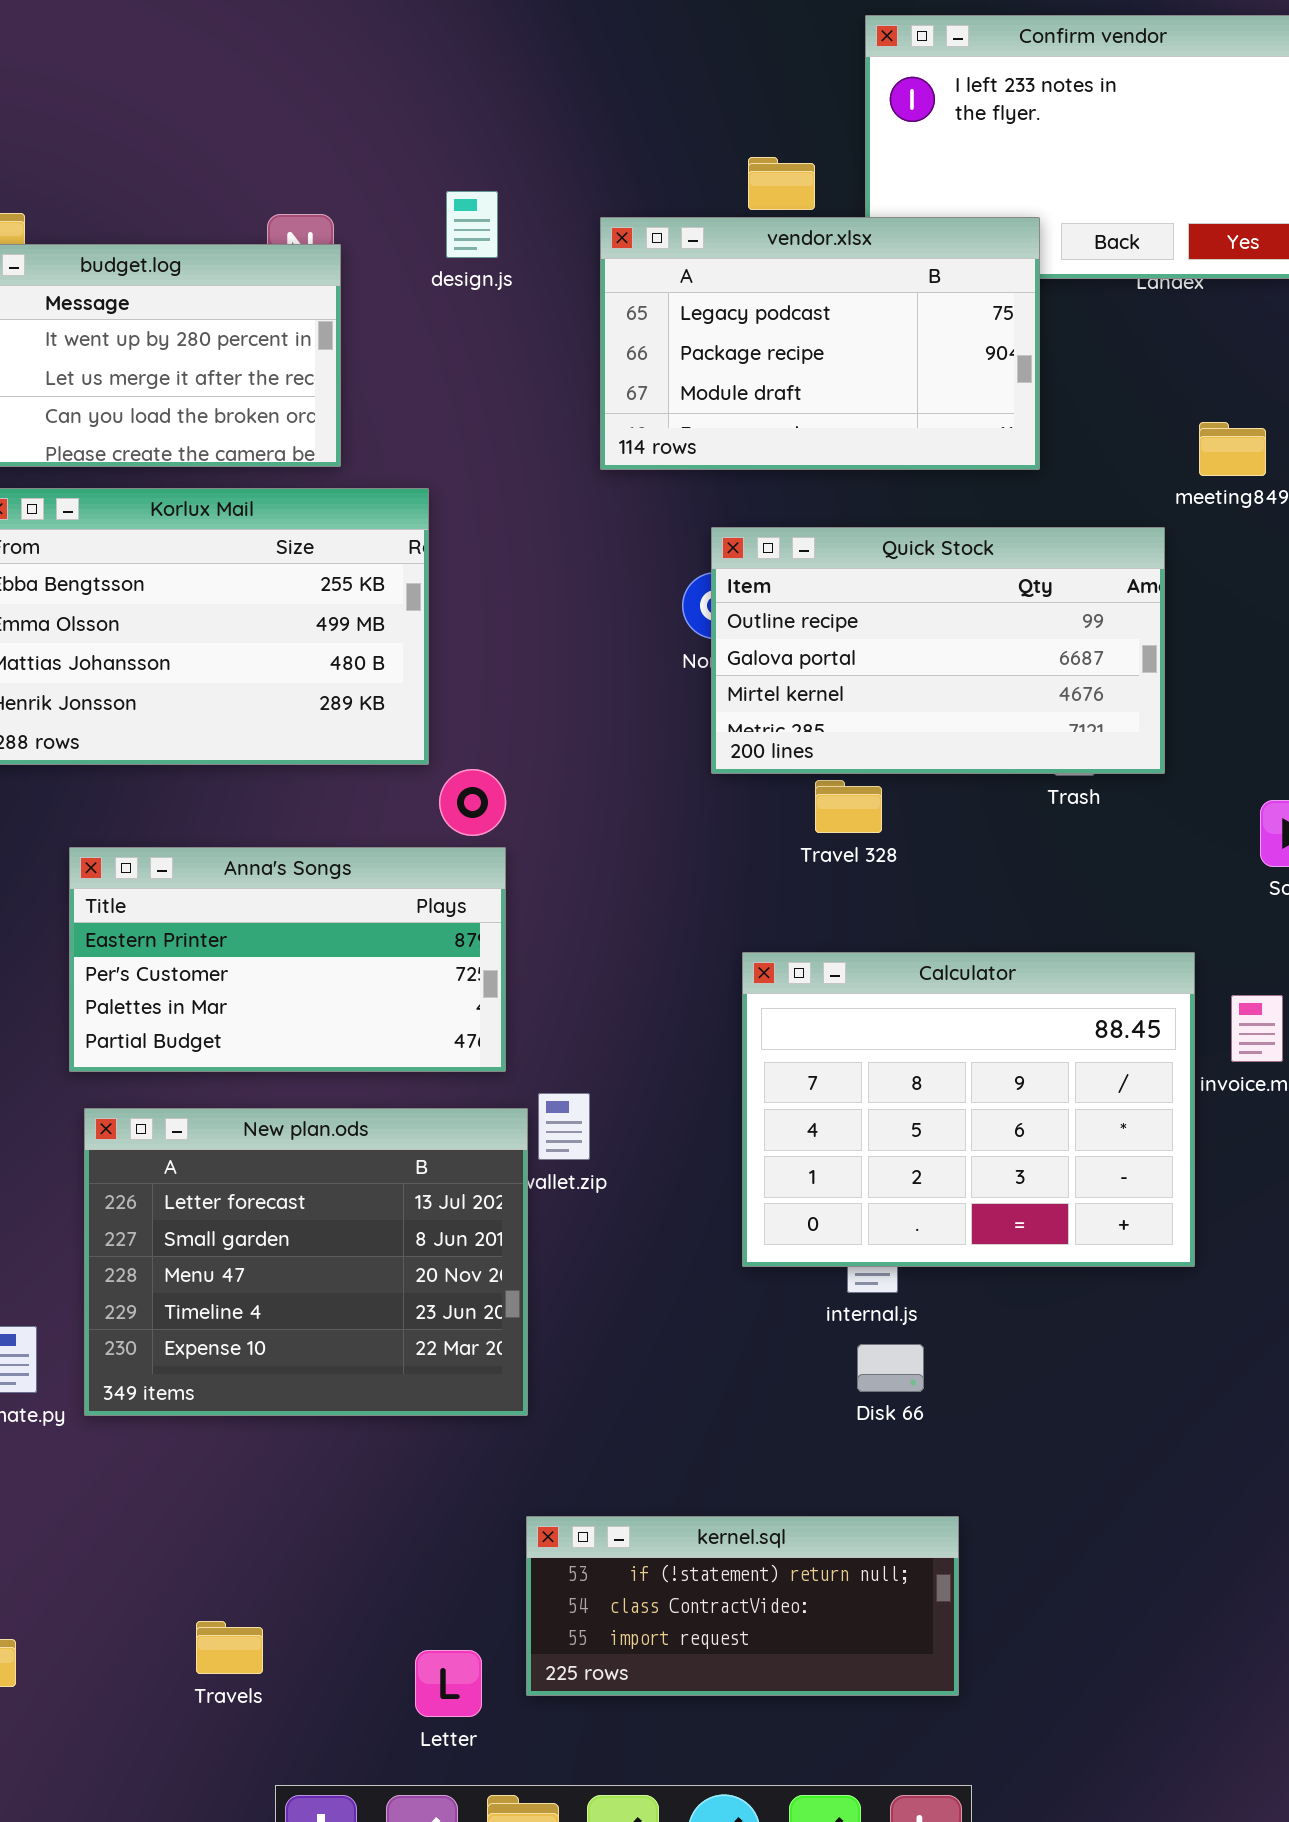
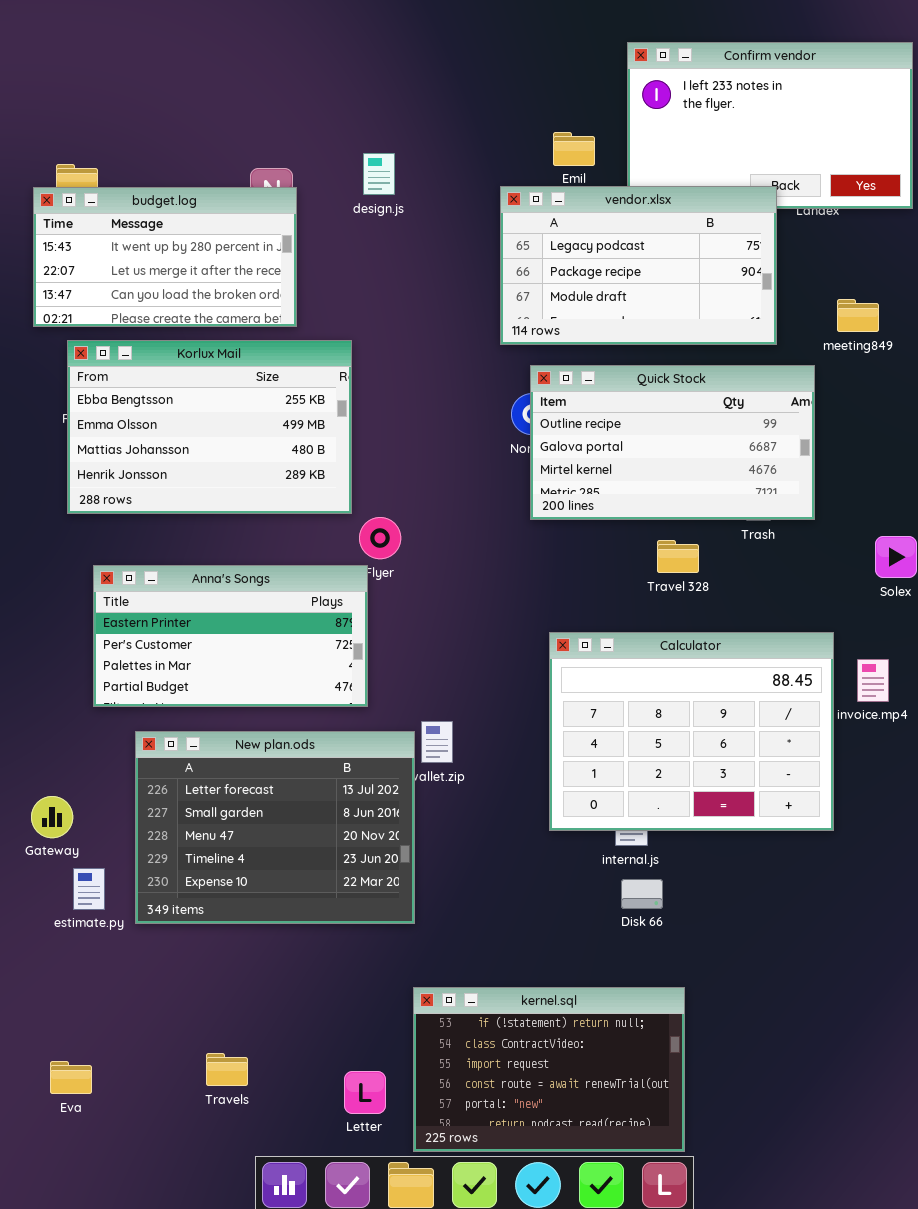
vendor.xlsx: [600,217,1040,470] -> [500,186,777,345], moved
Travel 328: [815,780,882,833] -> [657,540,699,573], moved
Anna's Songs: [69,847,506,1072] -> [93,565,368,707], moved
kernel.sql: [526,1516,959,1696] -> [413,987,685,1152], resized

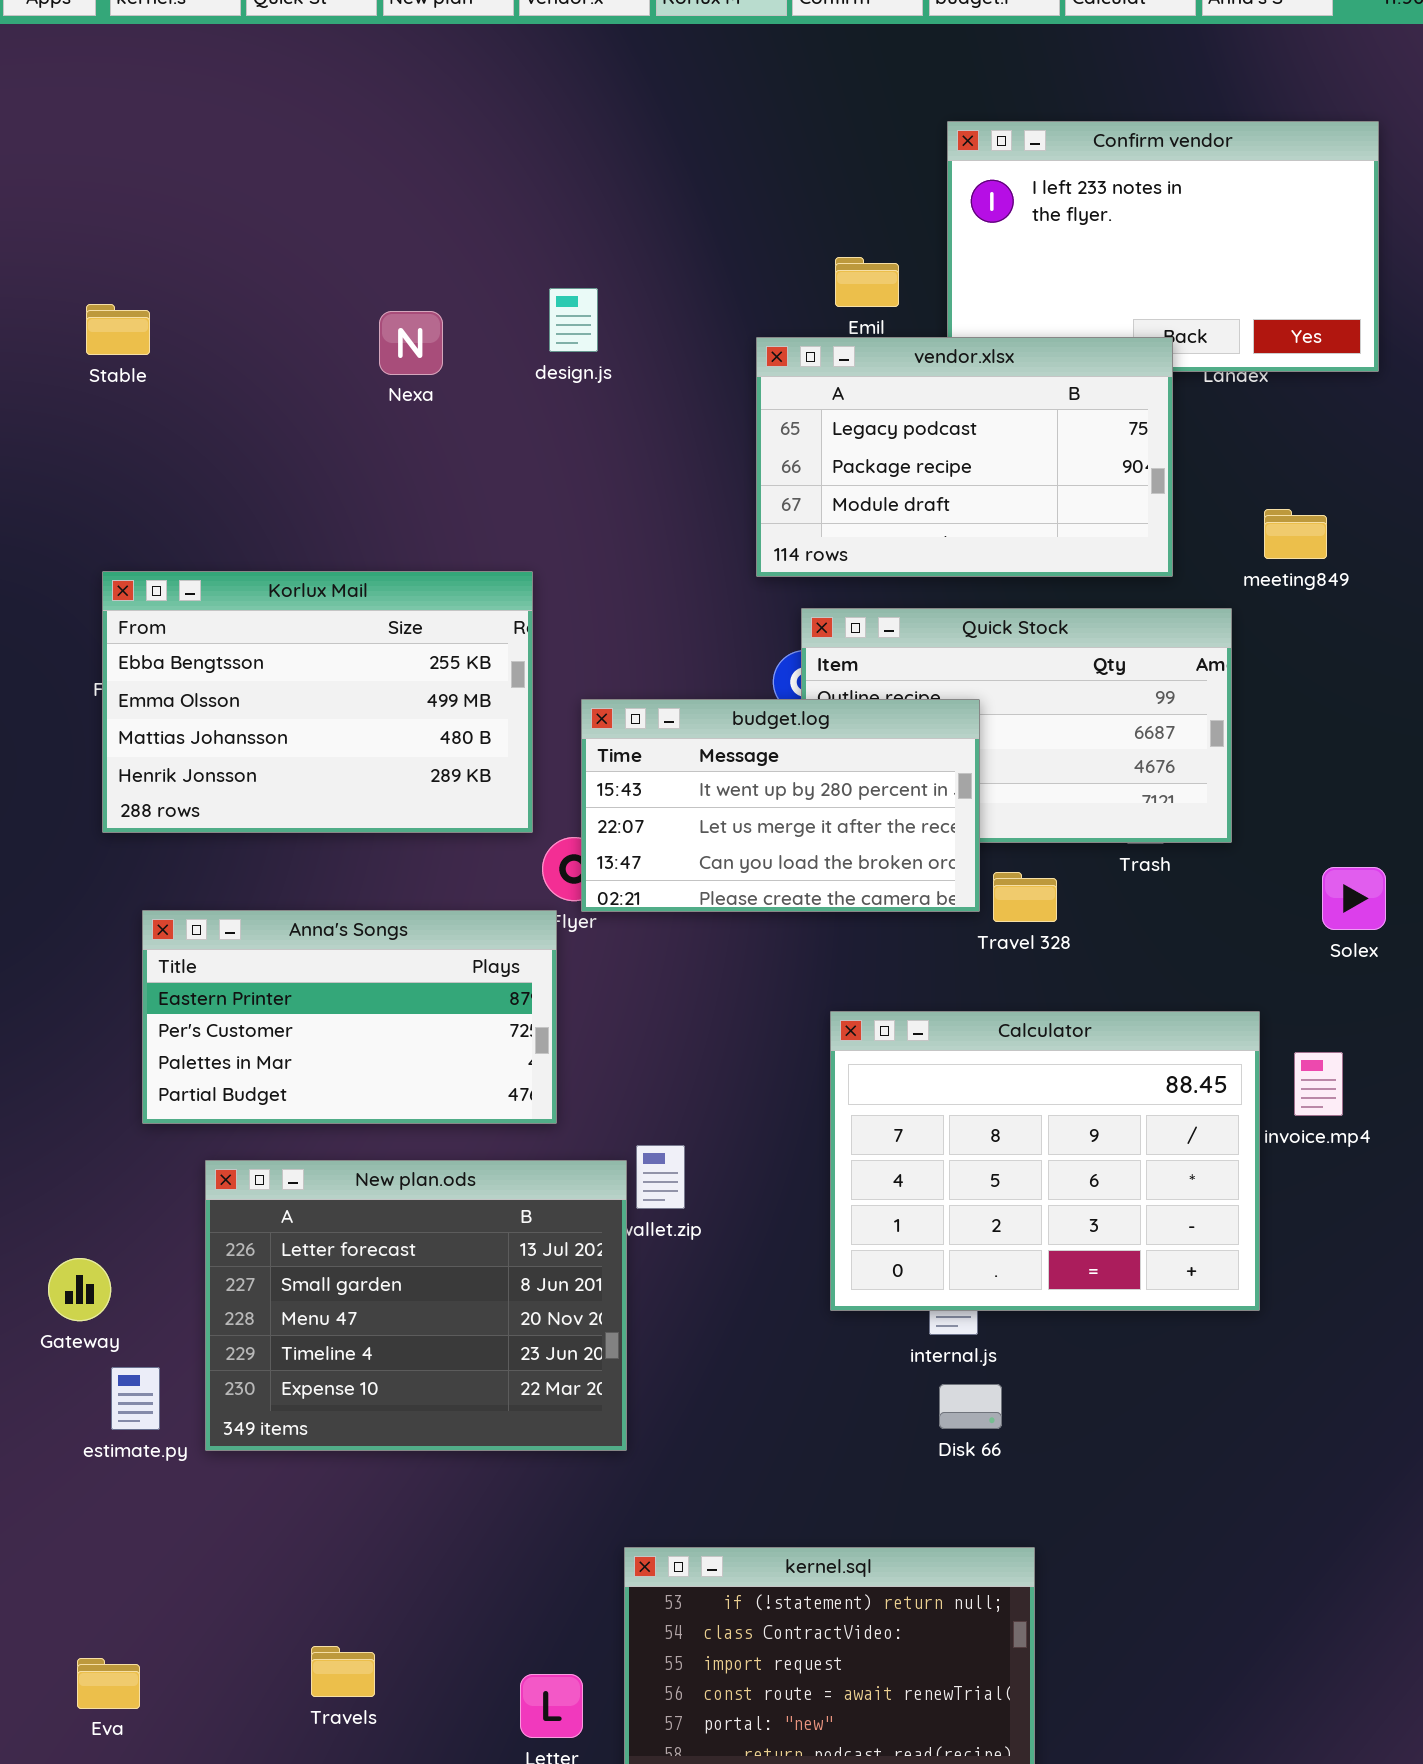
budget.log: [33,187,297,327] -> [581,699,980,912], moved

